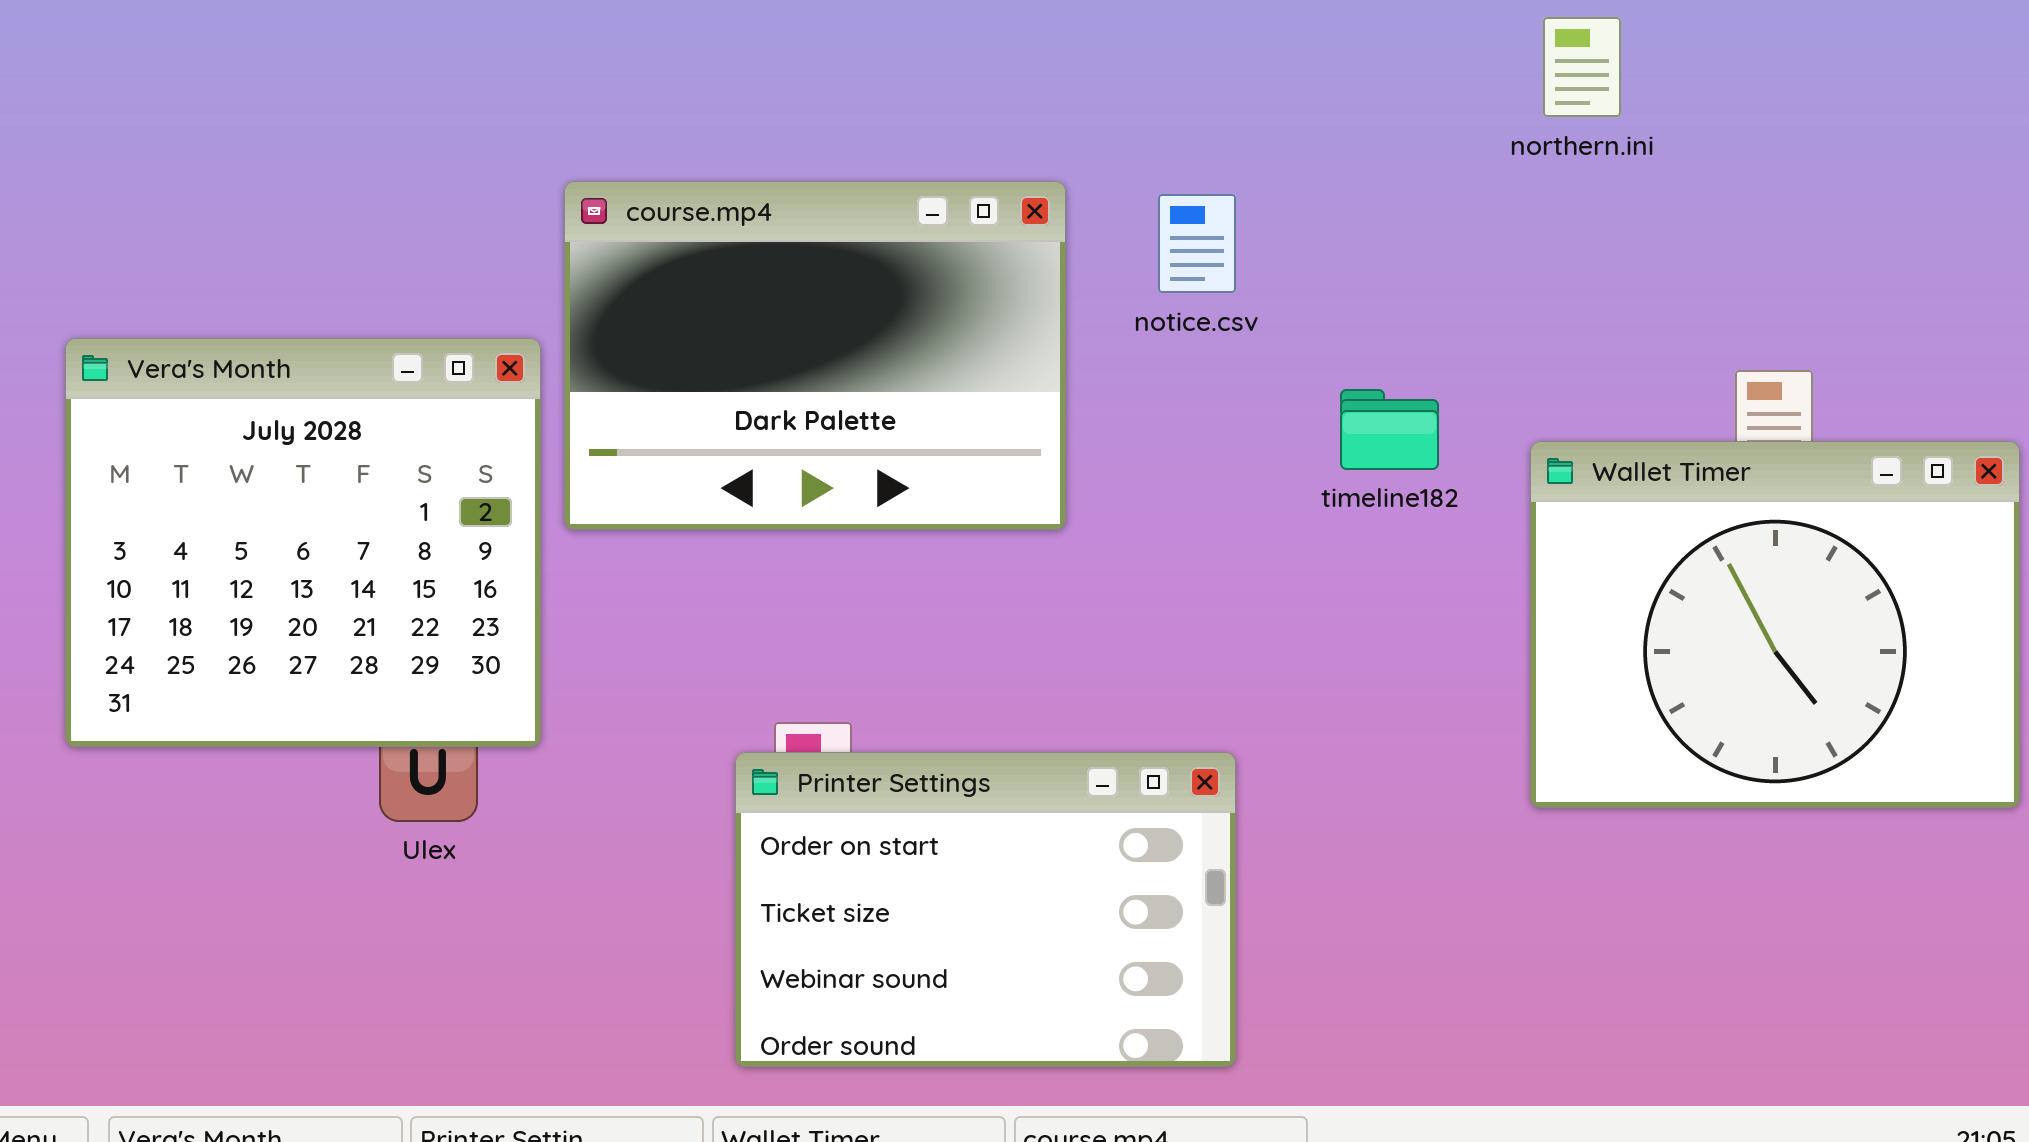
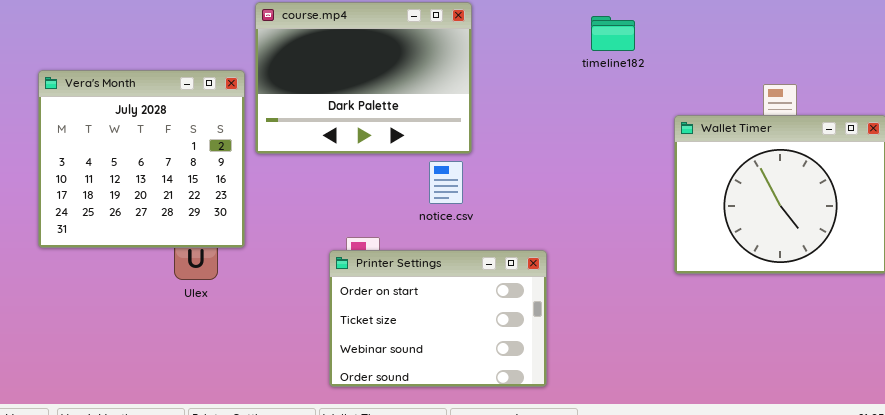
notice.csv: [1158,194,1236,293] -> [429,161,463,204], moved
timeline182: [1340,389,1439,470] -> [591,16,635,51], moved

